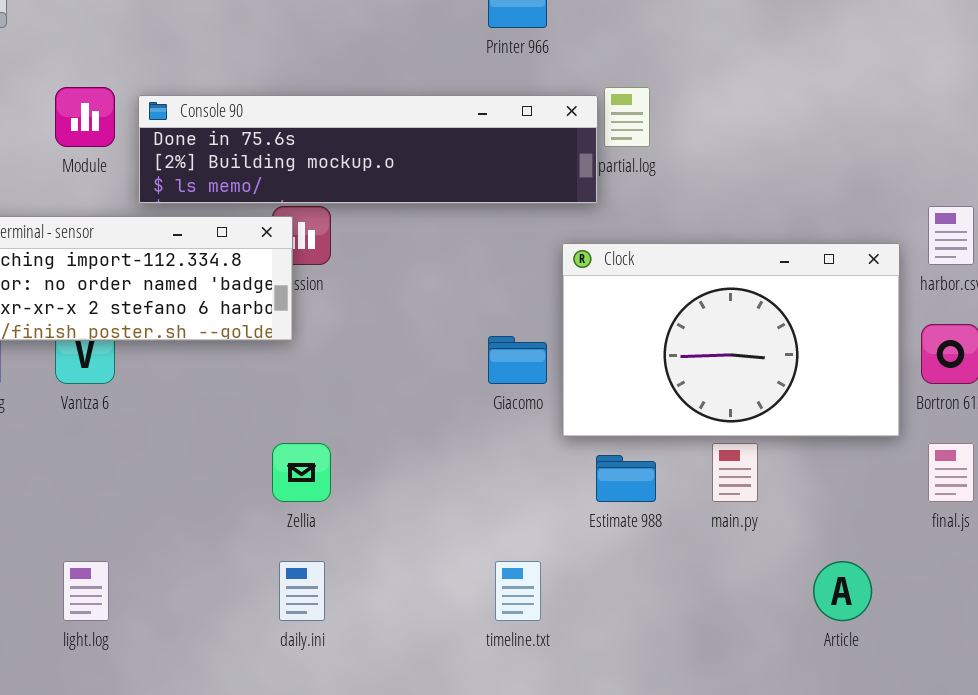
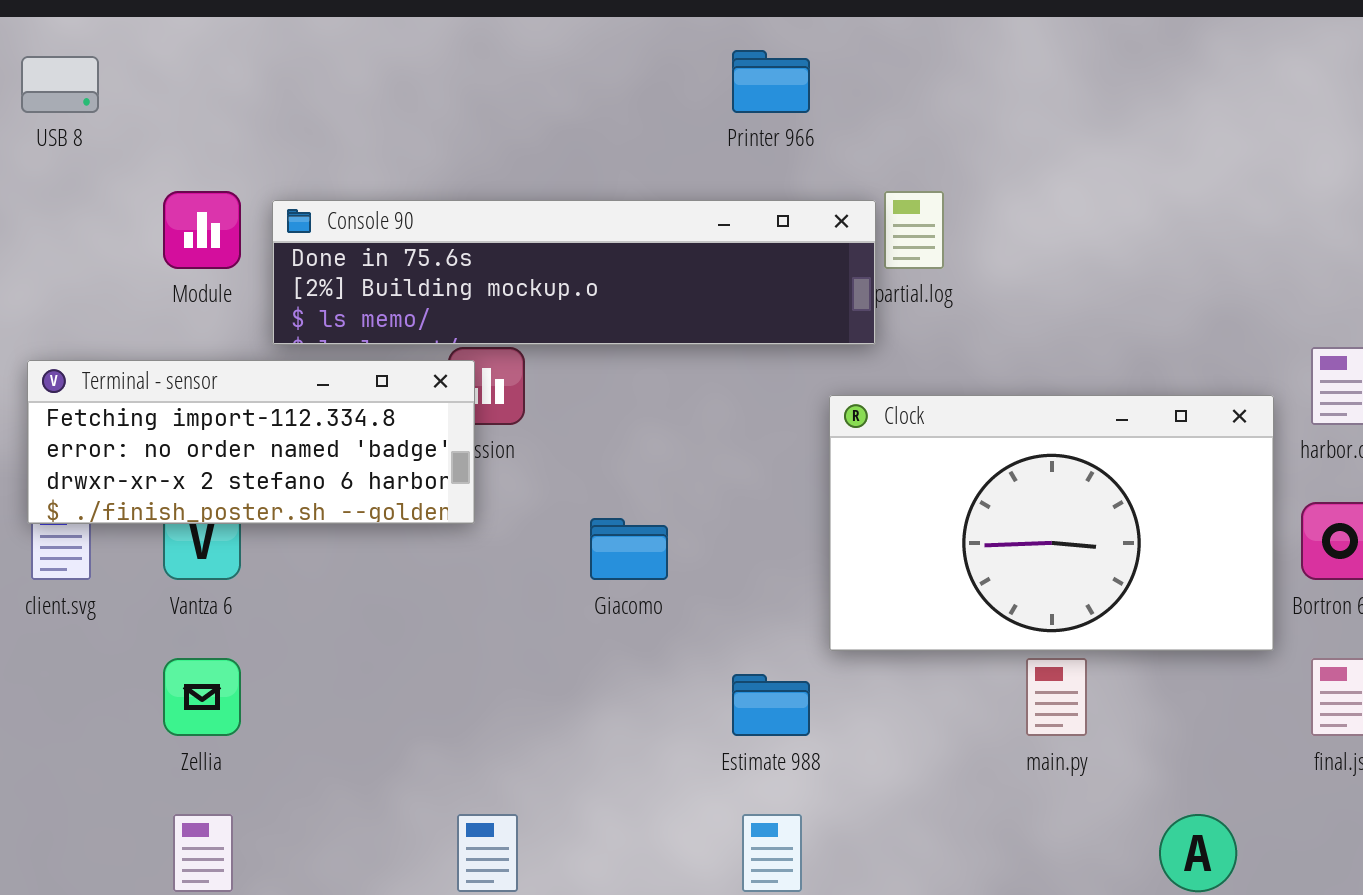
Giacomo: [488,336,547,384] -> [590,518,668,580], moved
Zellia: [272,443,331,502] -> [163,658,241,736], moved
Estimate 988: [596,455,656,502] -> [732,674,810,736], moved

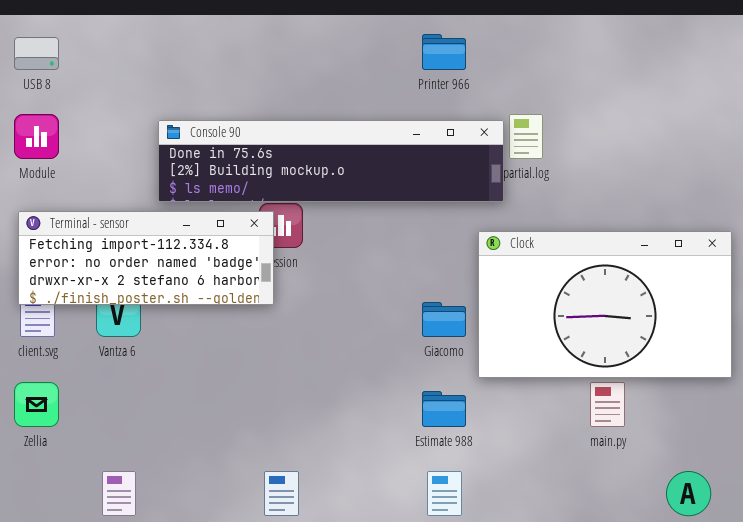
Module: [163,191,241,269] -> [14,114,59,159], moved
Giacomo: [590,518,668,580] -> [422,302,466,337], moved
Zellia: [163,658,241,736] -> [14,382,59,427], moved

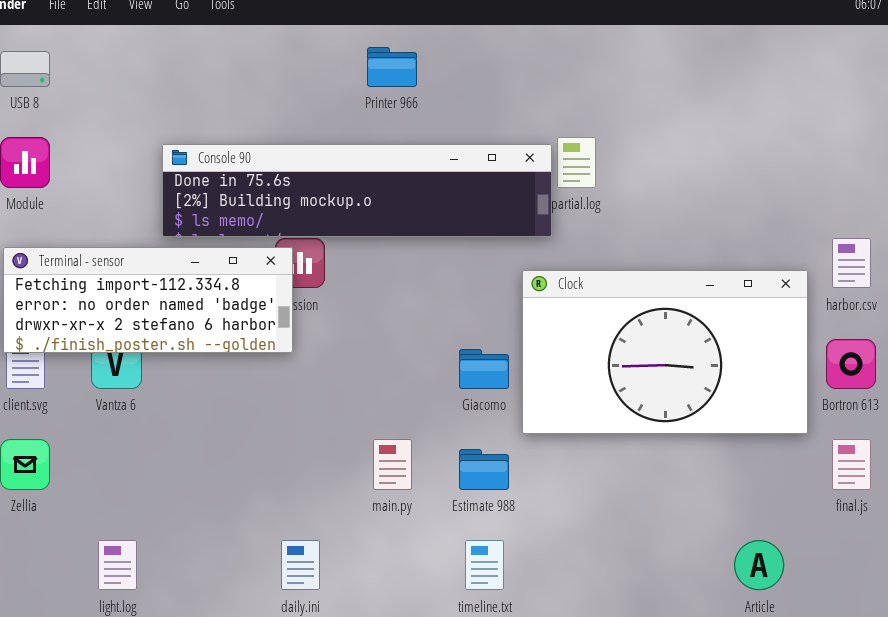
Printer 966: [422,34,466,70] -> [367,47,417,87], moved
main.py: [590,382,625,427] -> [373,439,412,490], moved

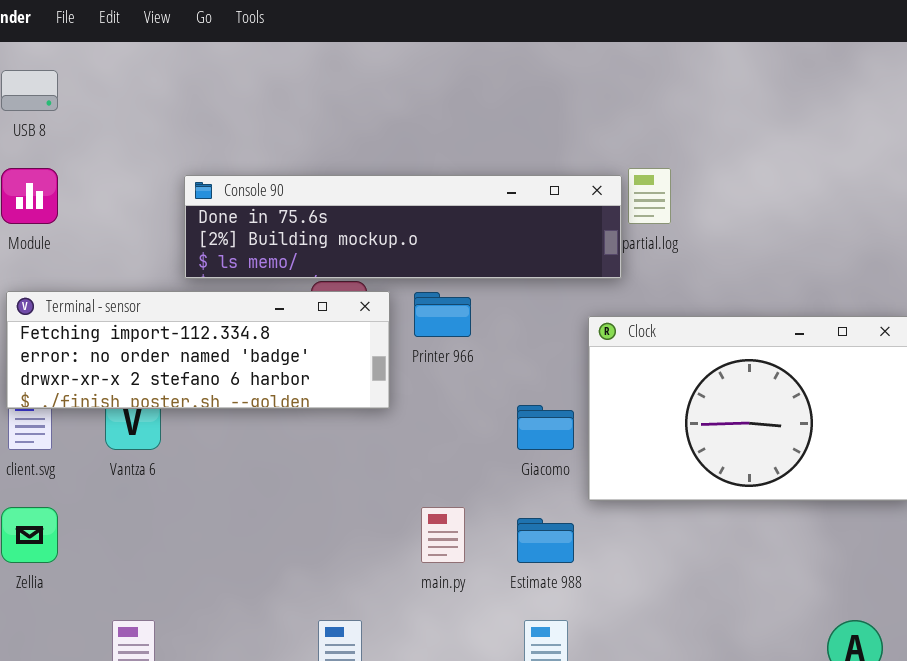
Printer 966: [367,47,417,87] -> [414,292,471,337], moved
Terminal - sensor: [3,247,293,353] -> [6,291,390,409], resized

